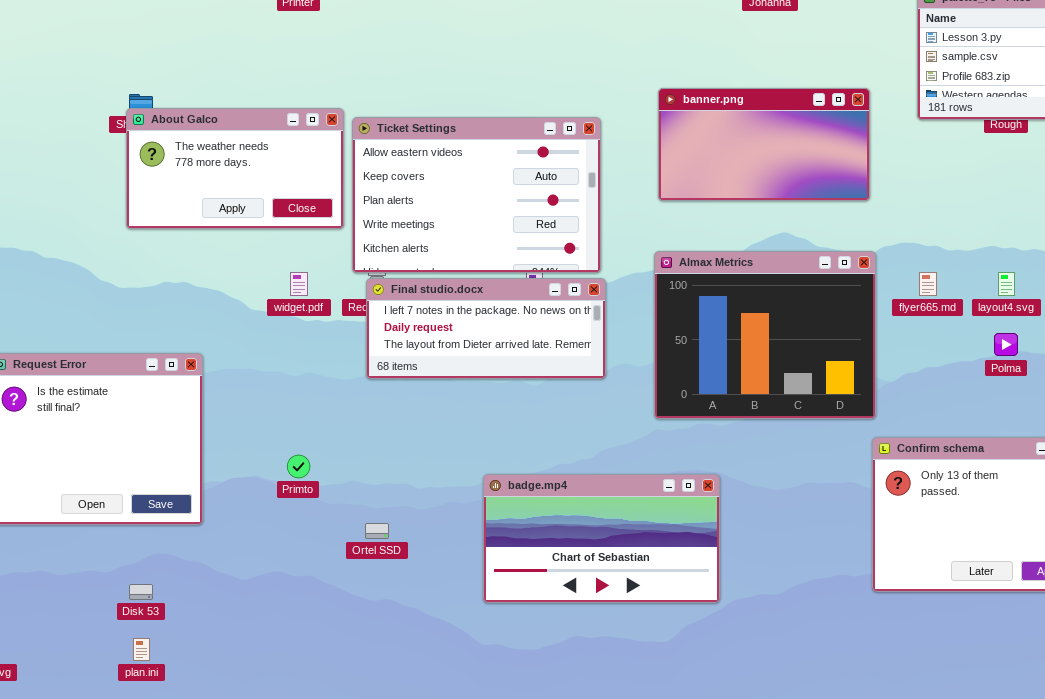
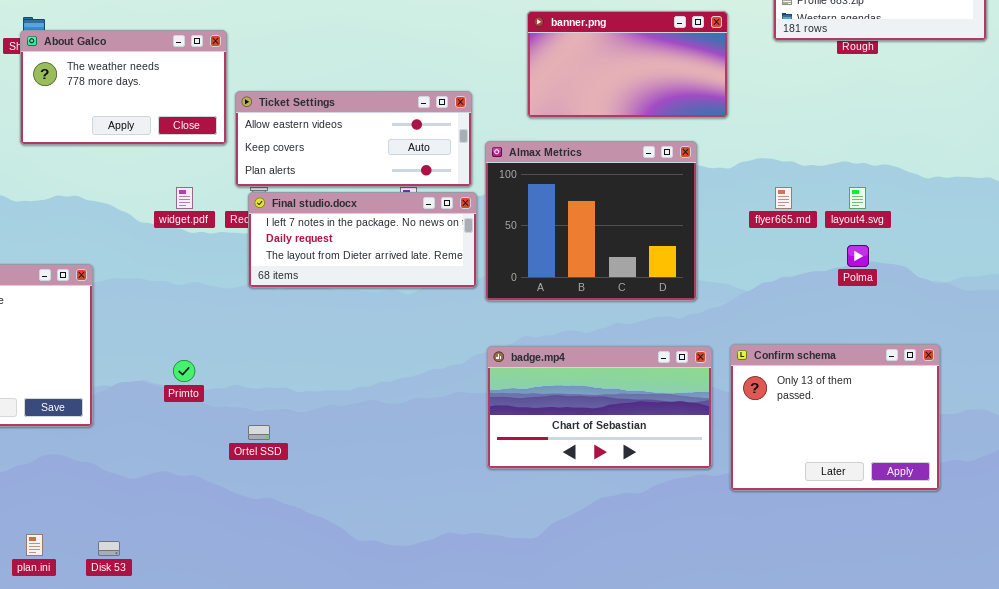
Ticket Settings: [352,117,601,273] -> [235,91,472,187], resized
Almax Metrics: [654,251,876,419] -> [485,141,697,301], moved
badge.mp4: [483,474,720,603] -> [487,346,712,469], moved
Disk 53: [129,584,153,600] -> [98,541,120,556], moved

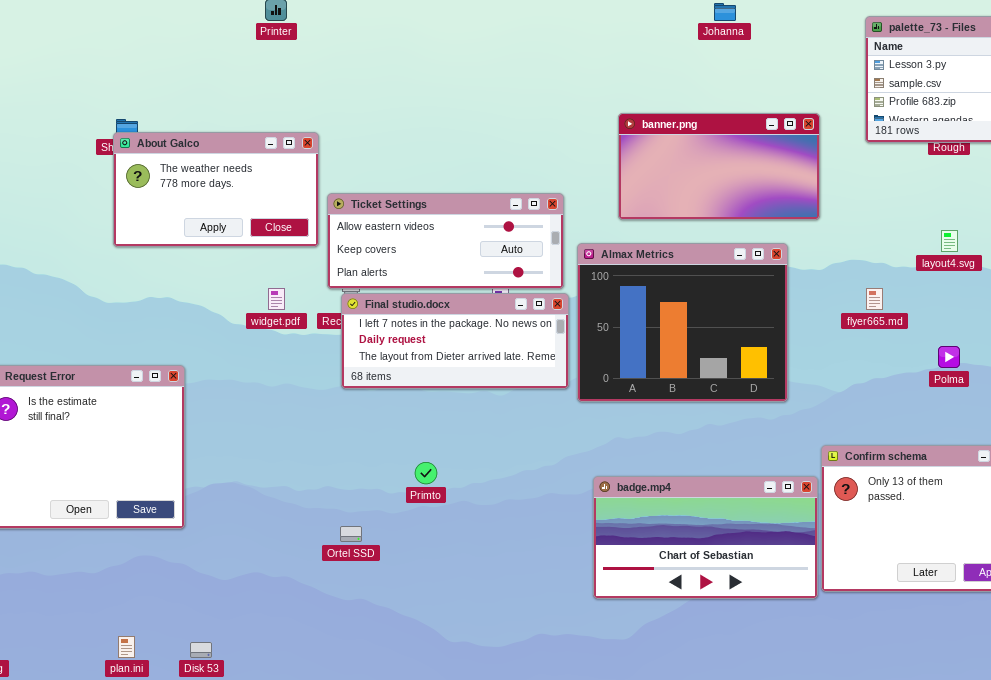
layout4.svg: [849,187,866,209] -> [941,230,958,252], moved
badge.mp4: [487,346,712,469] -> [593,476,818,599], moved
Primto: [173,360,195,382] -> [415,462,437,484], moved

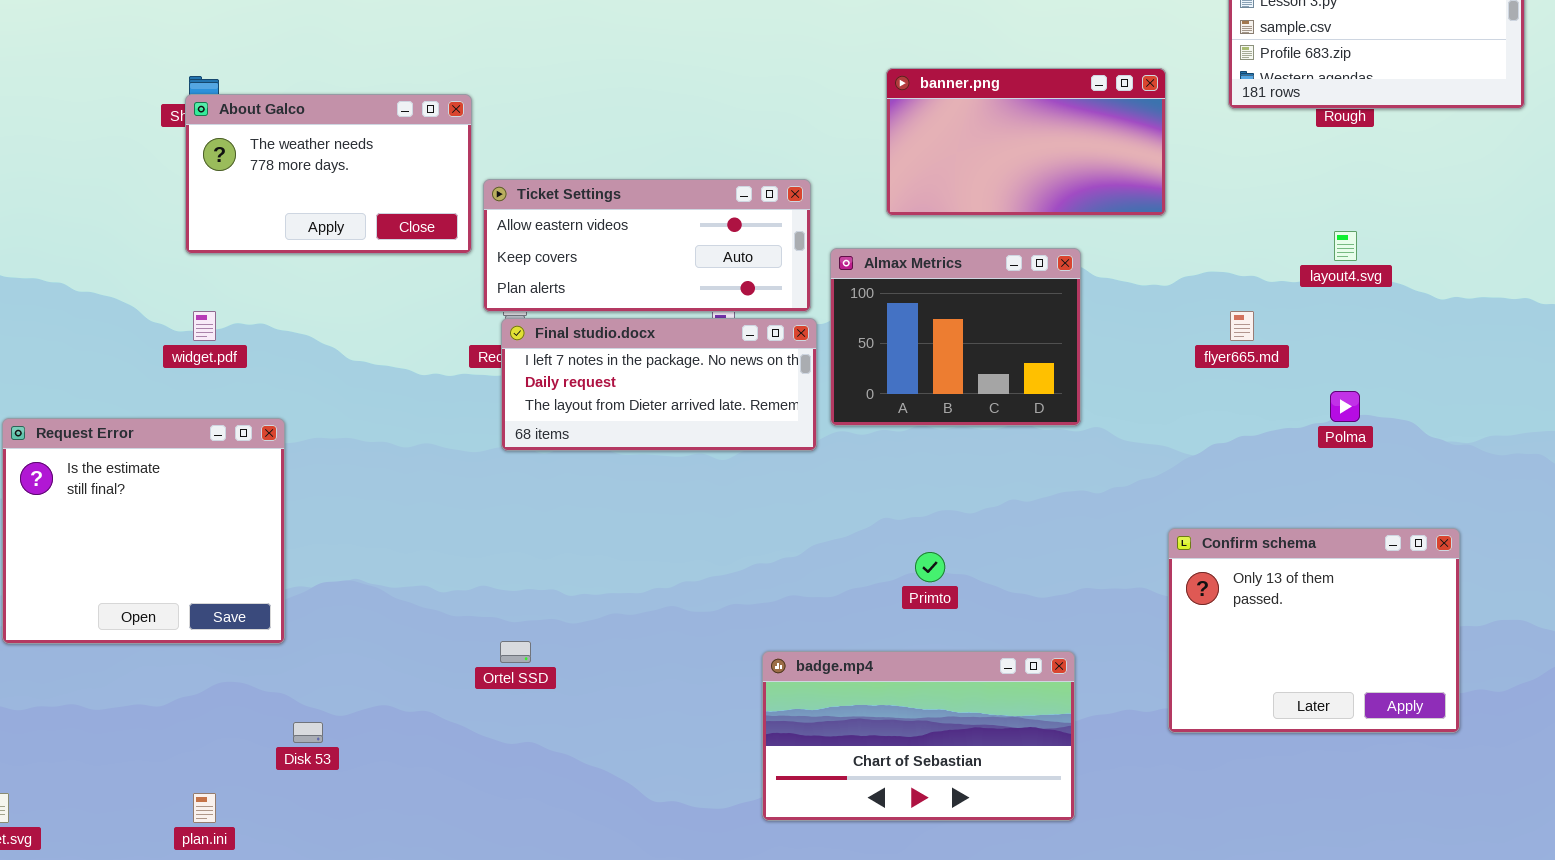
Almax Metrics: [577,243,788,402] -> [830,248,1081,426], resized
widget.pdf: [268,288,285,310] -> [193,311,216,341], moved
Primto: [415,462,437,484] -> [915,552,945,582], moved
badge.mp4: [593,476,818,599] -> [762,651,1075,821], moved
Disk 53: [190,642,212,658] -> [293,722,323,743], moved

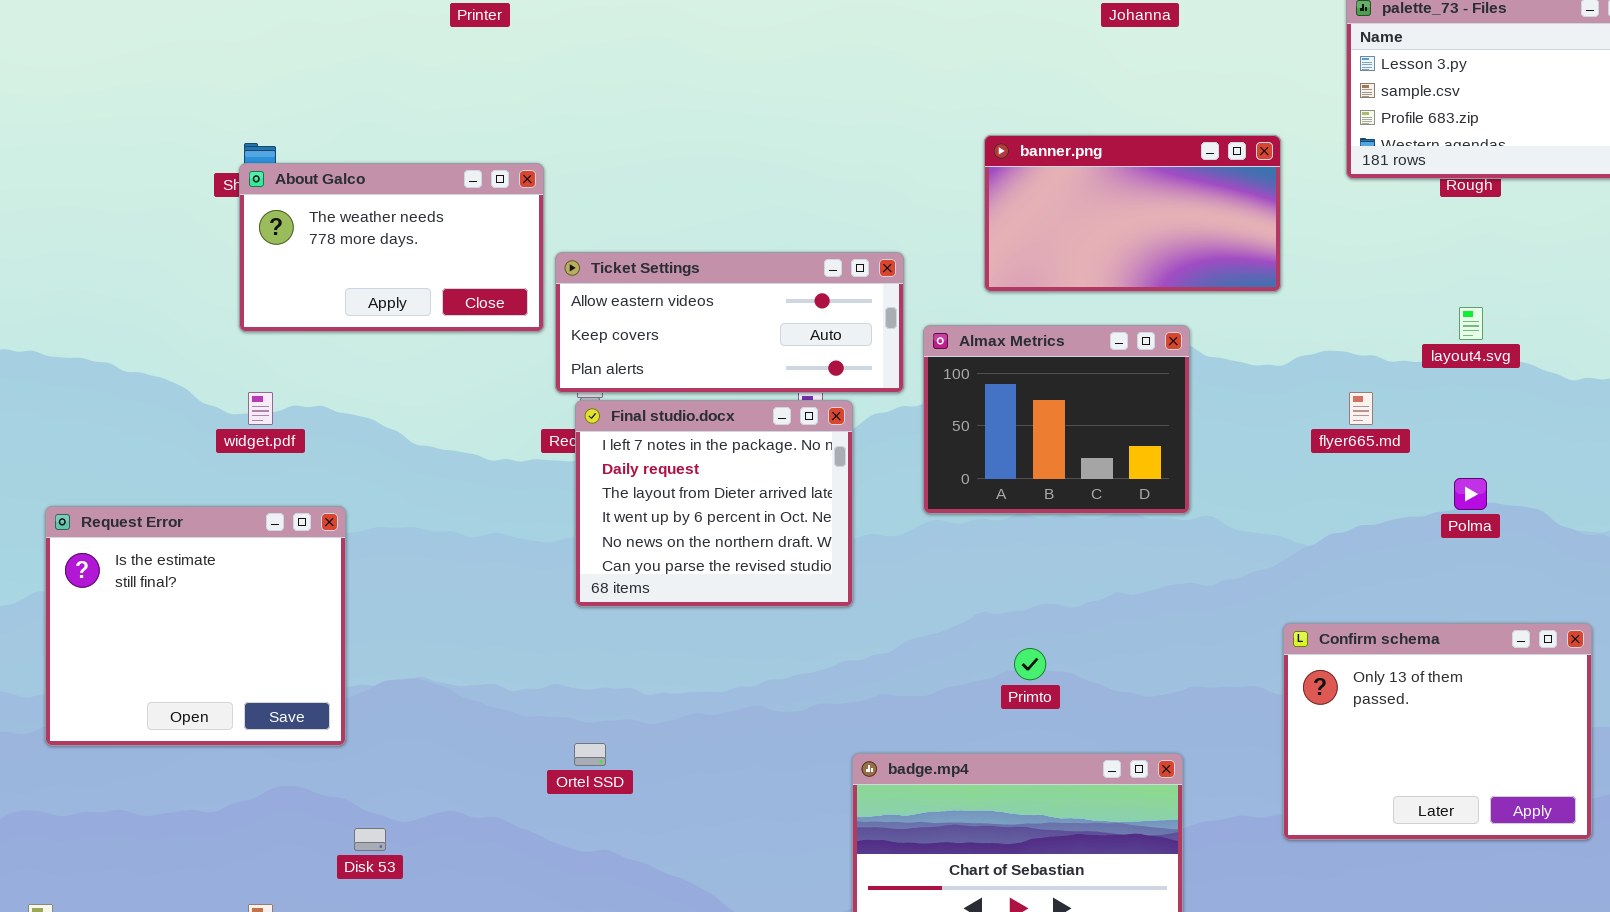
Final studio.docx: [501,318,817,451] -> [575,400,853,607], resized

